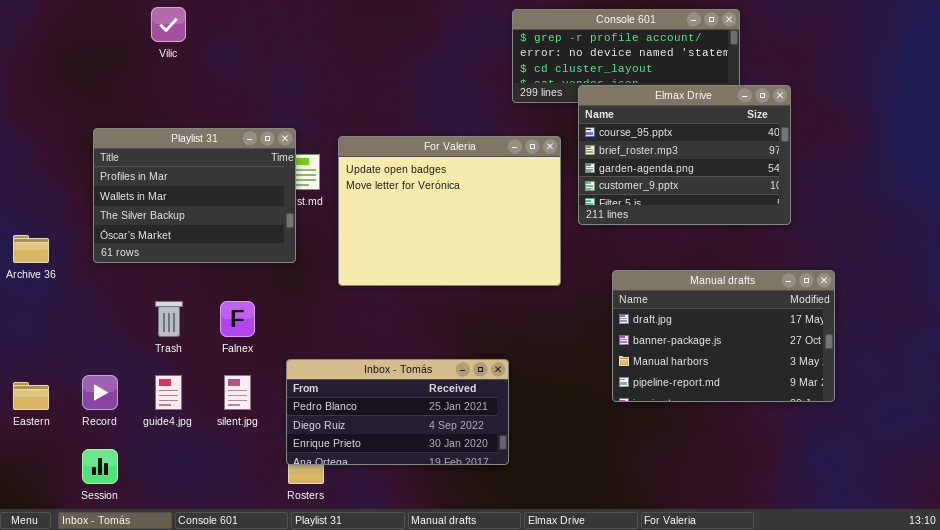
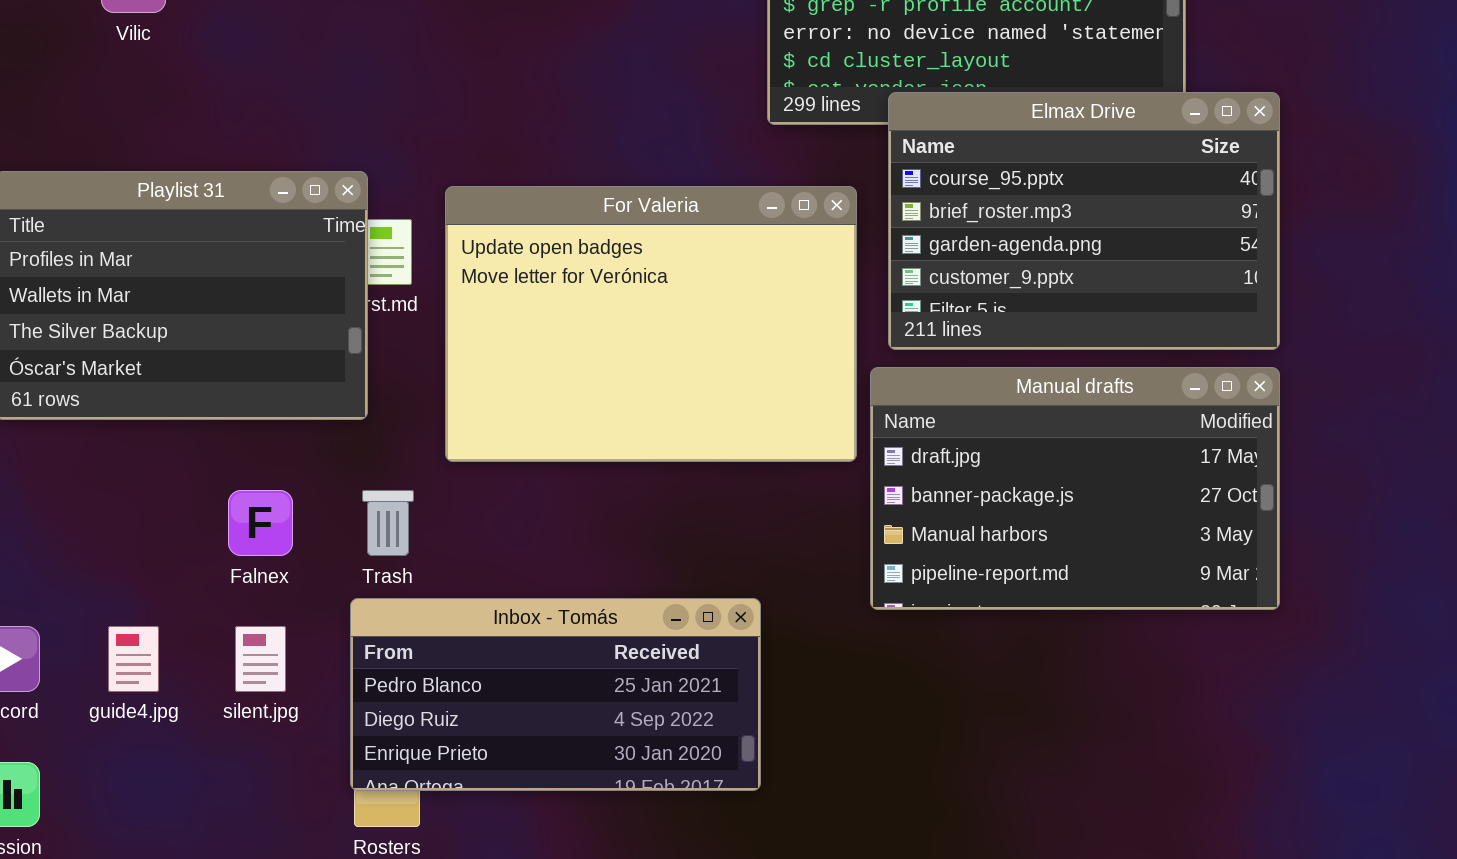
Manual drafts: [612,270,835,402] -> [870,367,1280,610], moved
Trash: [155,301,183,337] -> [362,490,414,556], moved

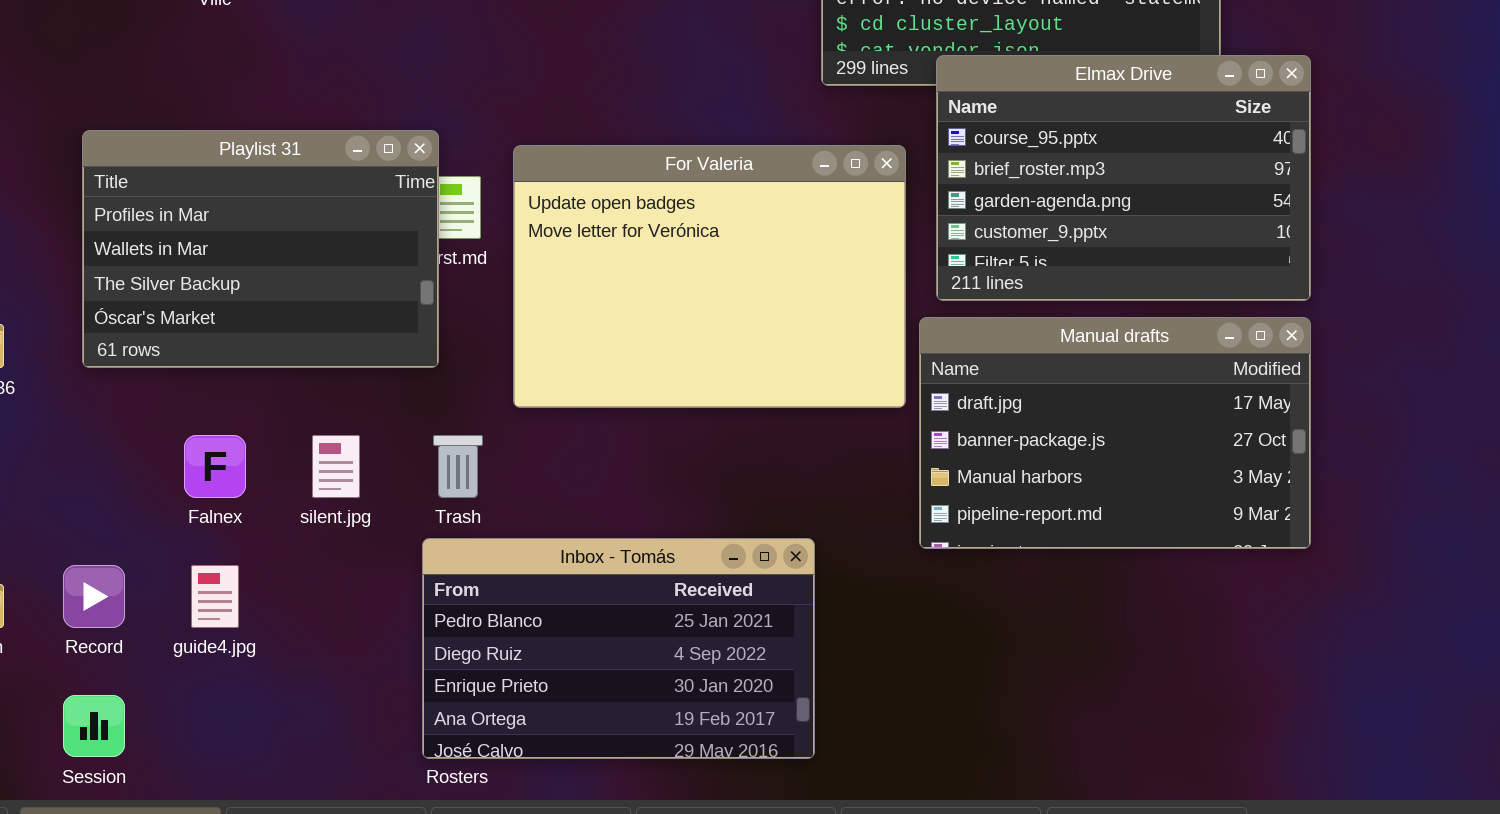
Falnex: [228,490,293,556] -> [184,435,246,498], moved
Inbox - Tomás: [350,598,761,791] -> [422,538,815,759], resized
silent.jpg: [235,626,286,692] -> [312,435,360,498], moved

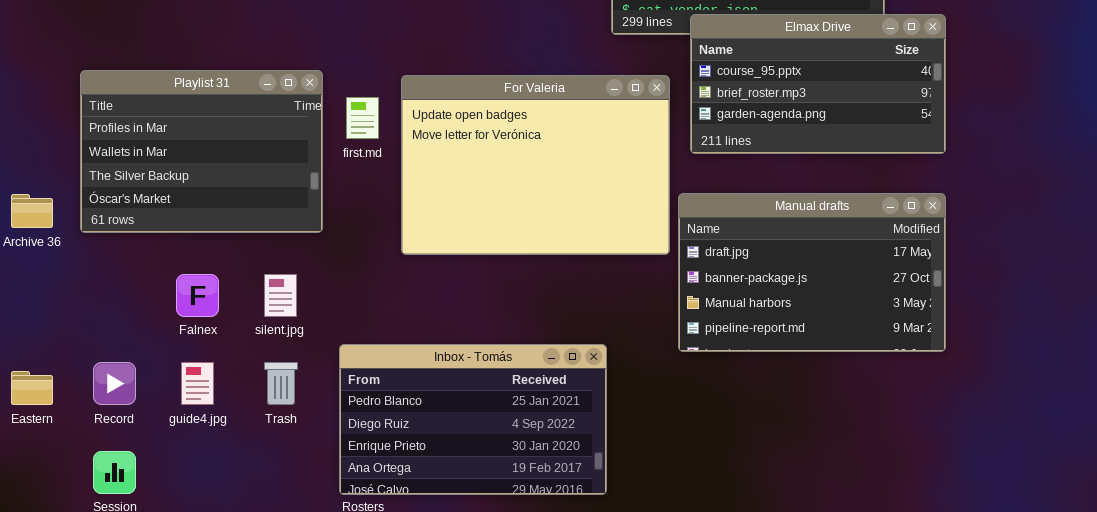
Elmax Drive: [936,55,1311,301] -> [690,14,946,154], resized
Playlist 31: [82,130,439,368] -> [80,70,323,233], moved
Trash: [433,435,483,498] -> [264,362,298,405], moved

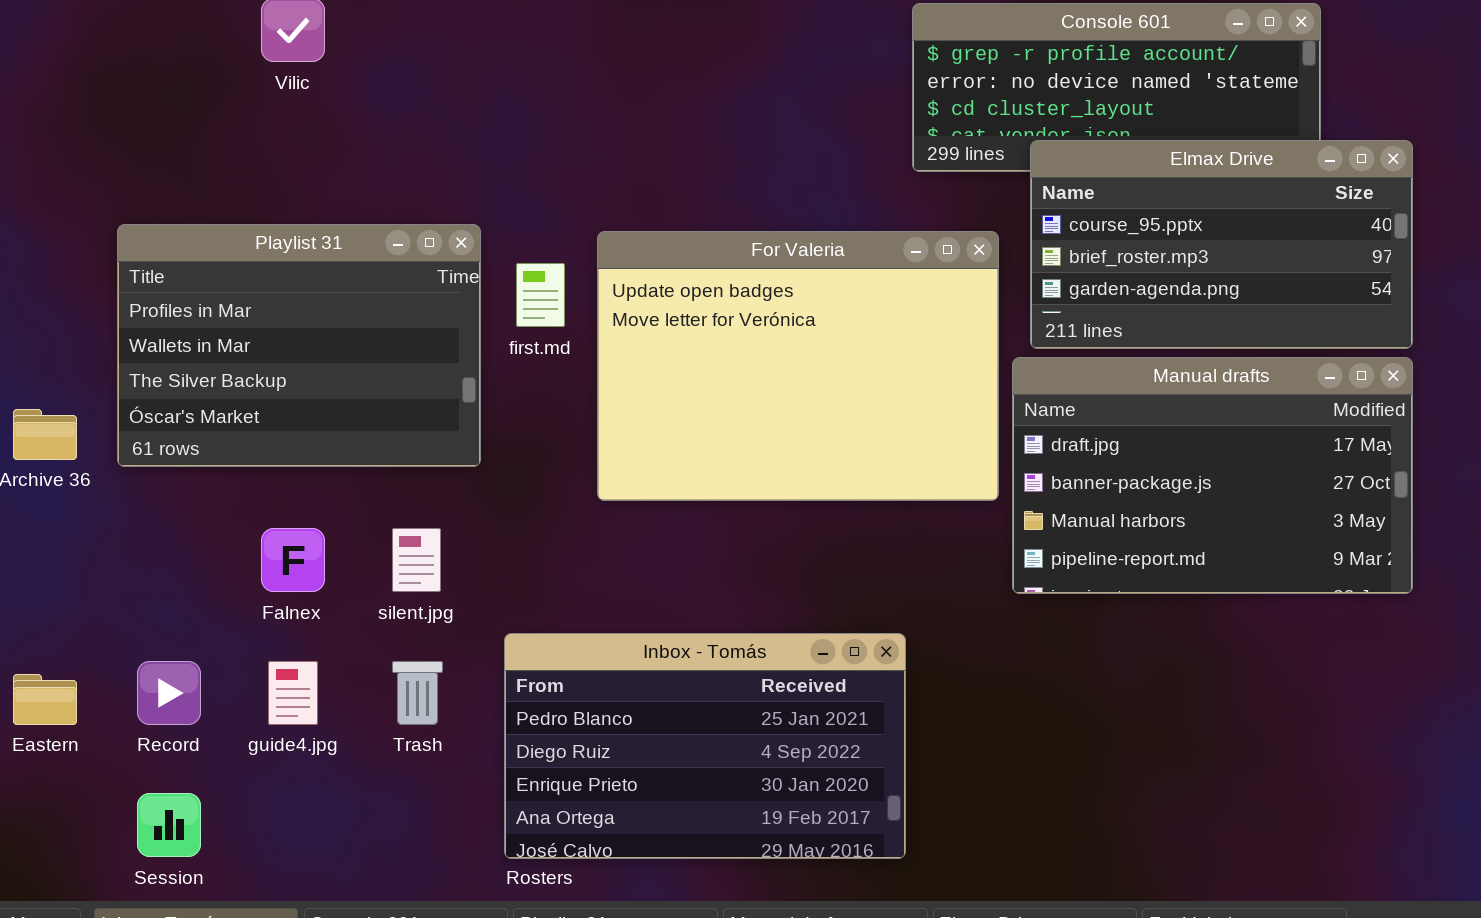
Manual drafts: [678,193,946,352] -> [1012,357,1413,594], moved

